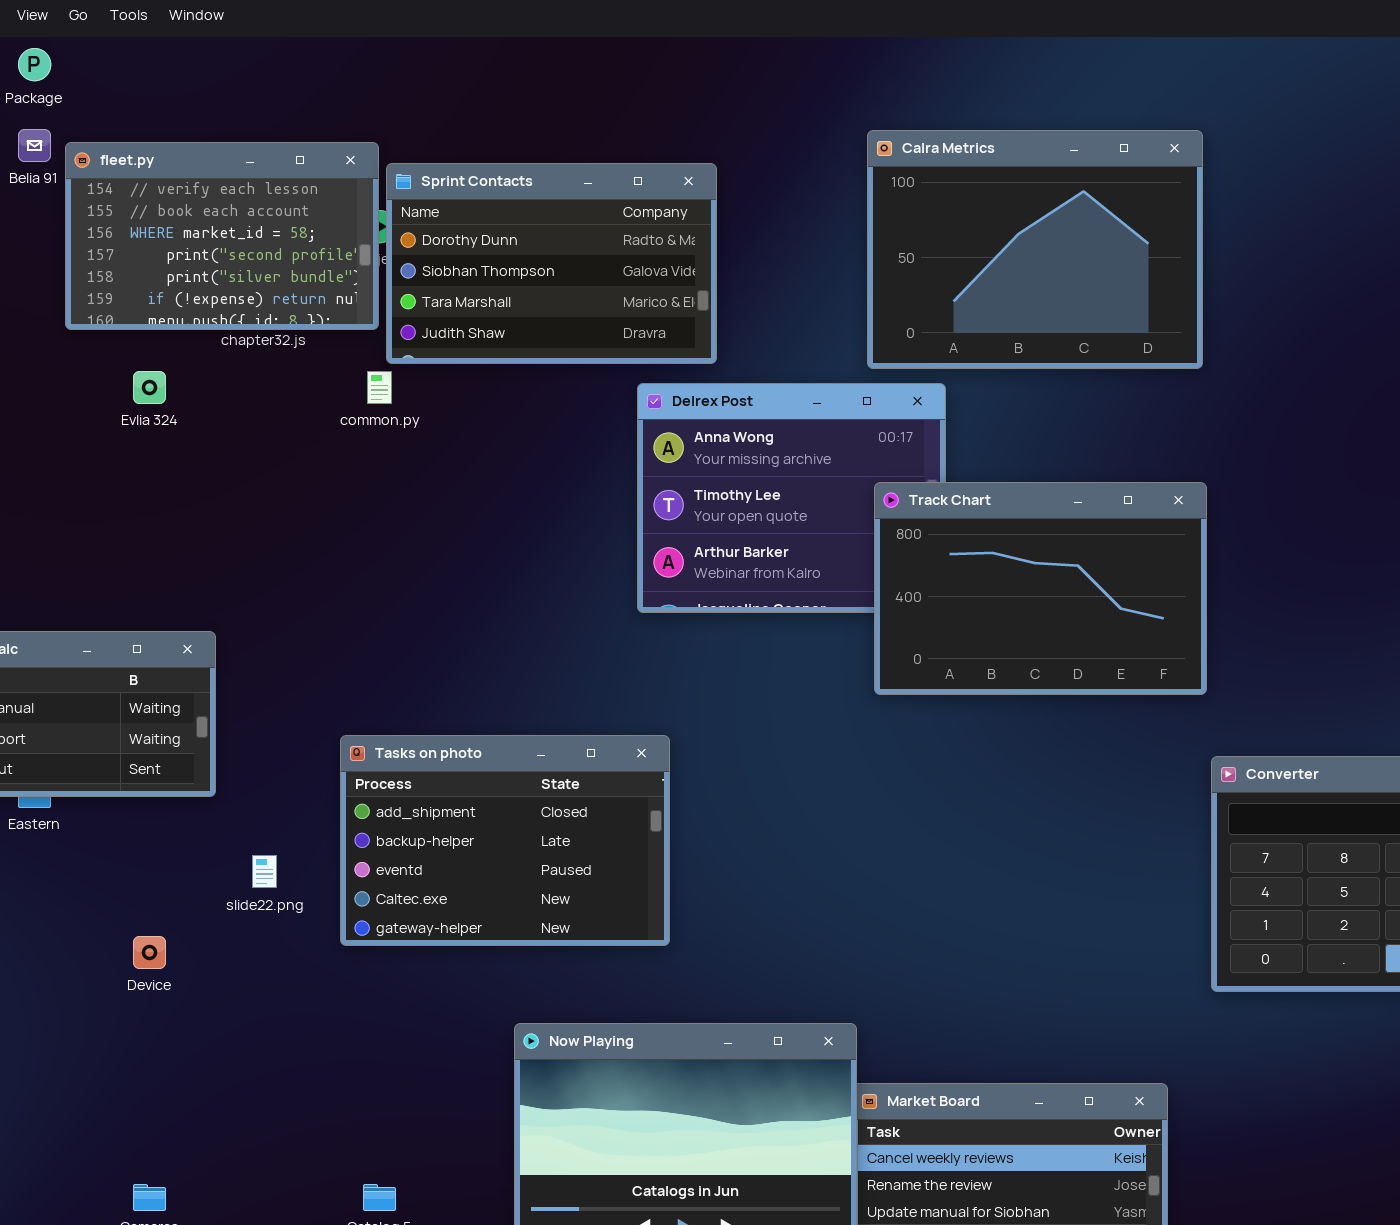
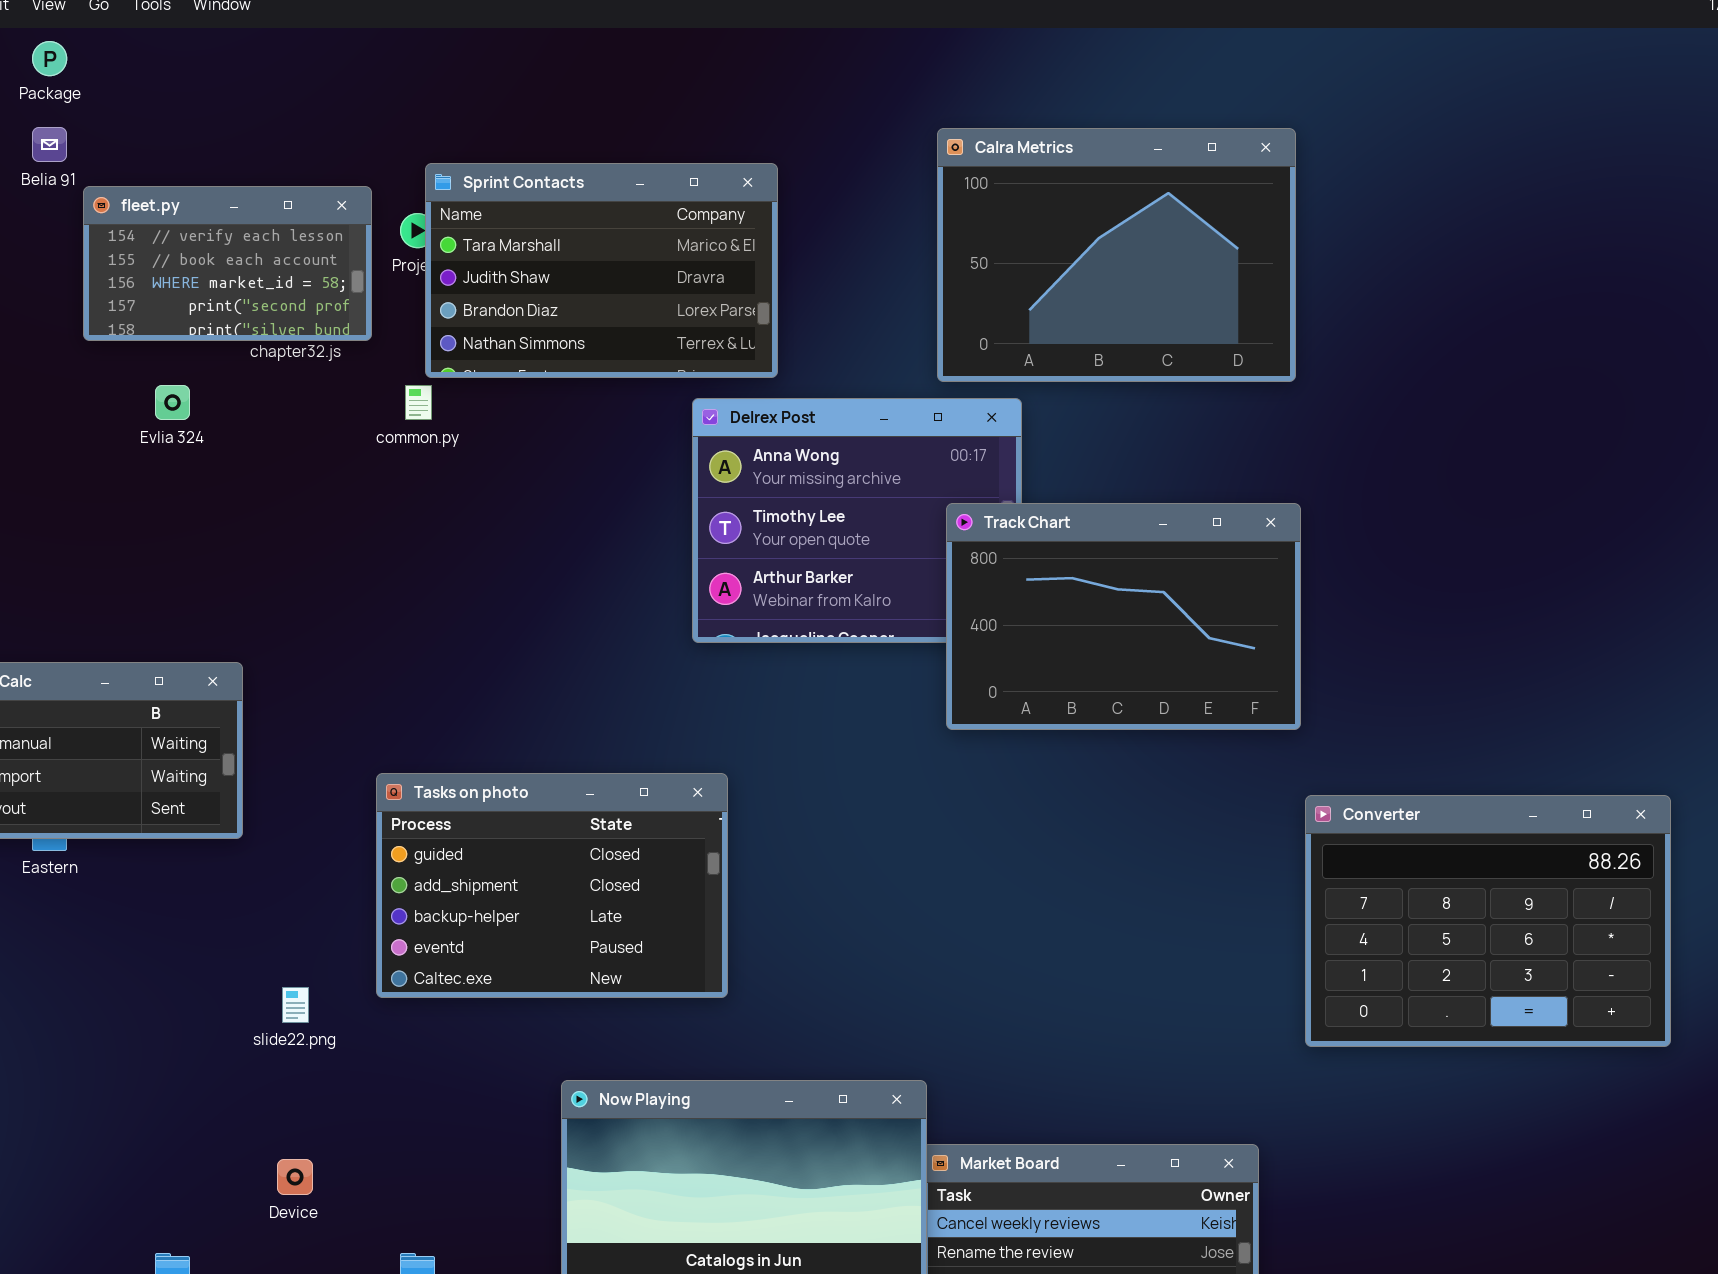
fleet.py: [65,142,379,330] -> [83,186,372,341], resized
Sprint Contacts: [386,163,717,364] -> [425,163,778,378], scrolled down 2 rows
Tasks on photo: [340,735,670,946] -> [376,773,728,998], scrolled up 1 row
slide22.png: [252,855,277,888] -> [282,987,309,1023], moved
Device: [133,936,166,969] -> [277,1159,313,1195], moved

